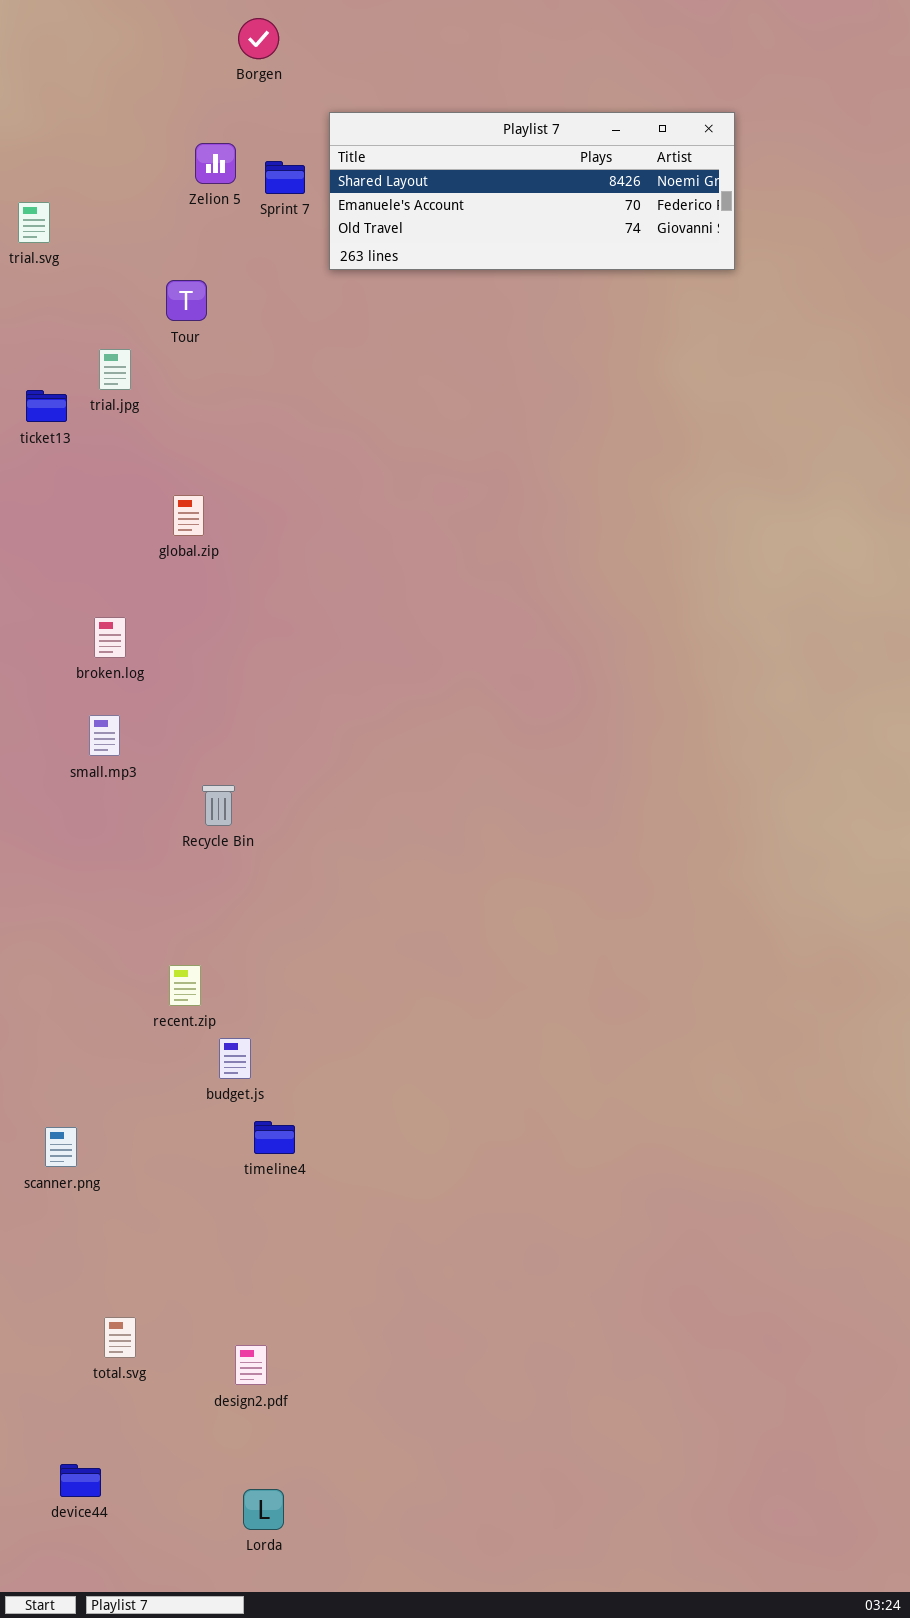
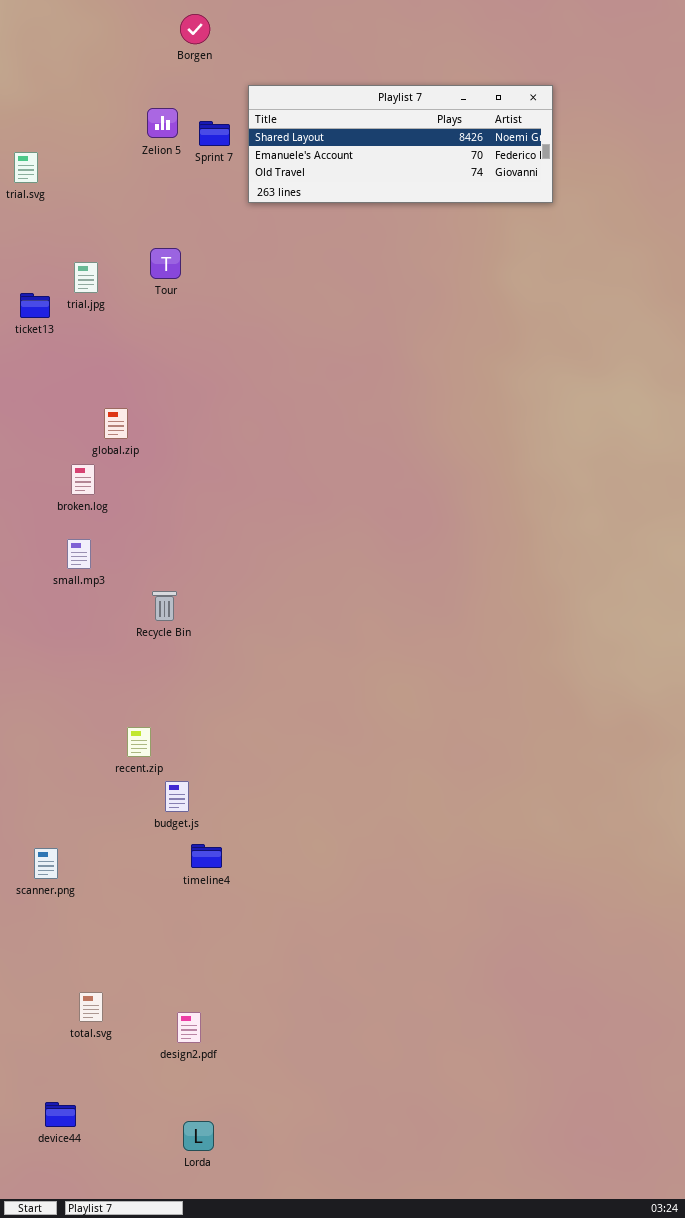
Tour: [166,280,207,321] -> [150,248,181,279], moved
global.zip: [173,495,204,536] -> [104,408,128,439], moved

